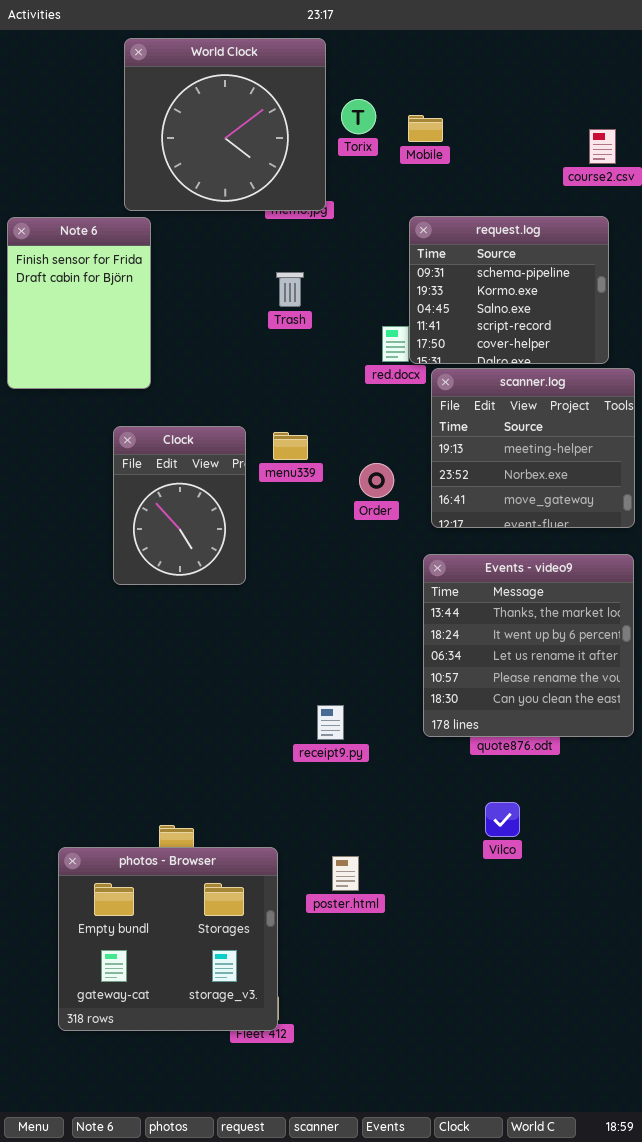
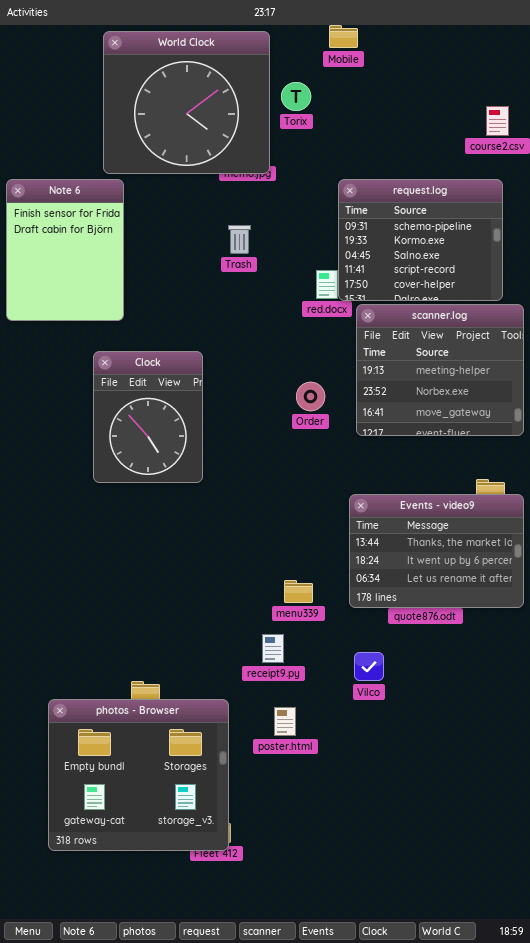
Mobile: [408,115,443,142] -> [329,25,358,48], moved
menu339: [273,432,308,460] -> [284,580,313,603], moved
Events - video9: [423,554,634,737] -> [349,494,524,608], resized
receipt9.py: [317,705,344,740] -> [262,634,284,663], moved
Vilco: [485,802,520,837] -> [354,652,384,681], moved

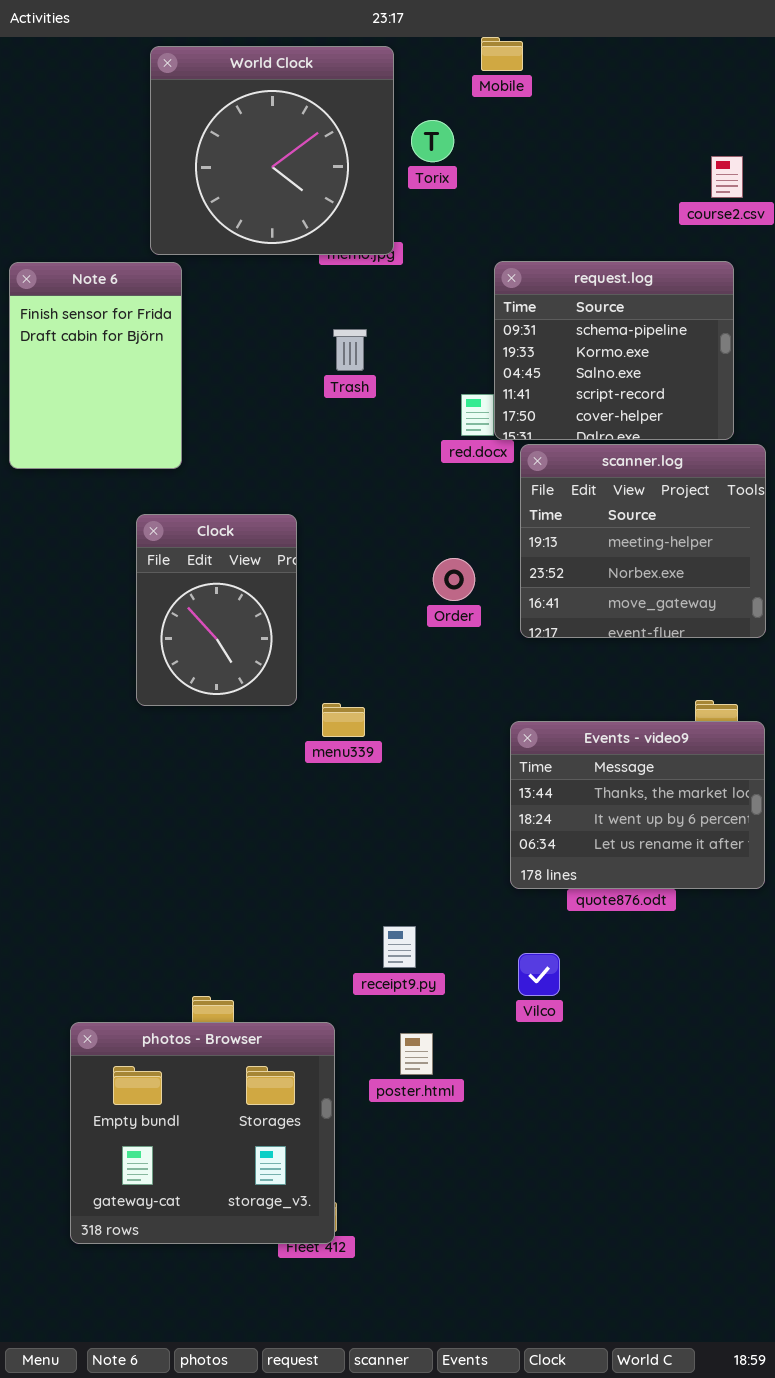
menu339: [284,580,313,603] -> [322,703,365,737], moved

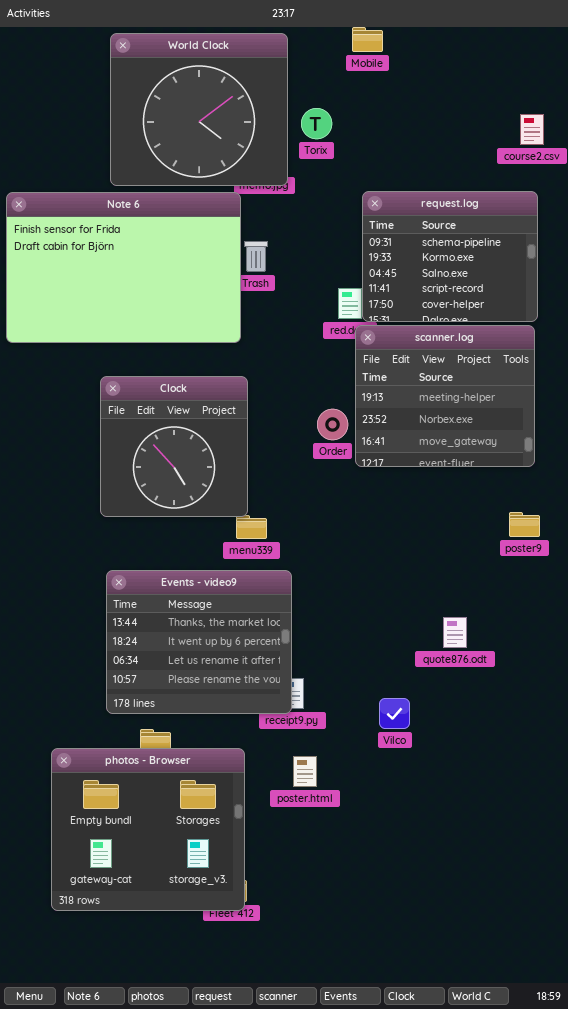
Torix: [411,120,454,162] -> [301,108,332,139], moved
Note 6: [9,262,182,469] -> [6,192,241,343], resized
scanner.log: [520,444,766,638] -> [355,325,535,467], moved
Clock: [136,514,297,706] -> [100,376,248,517], resized
Events - video9: [510,721,765,889] -> [106,570,292,714], moved, resized

